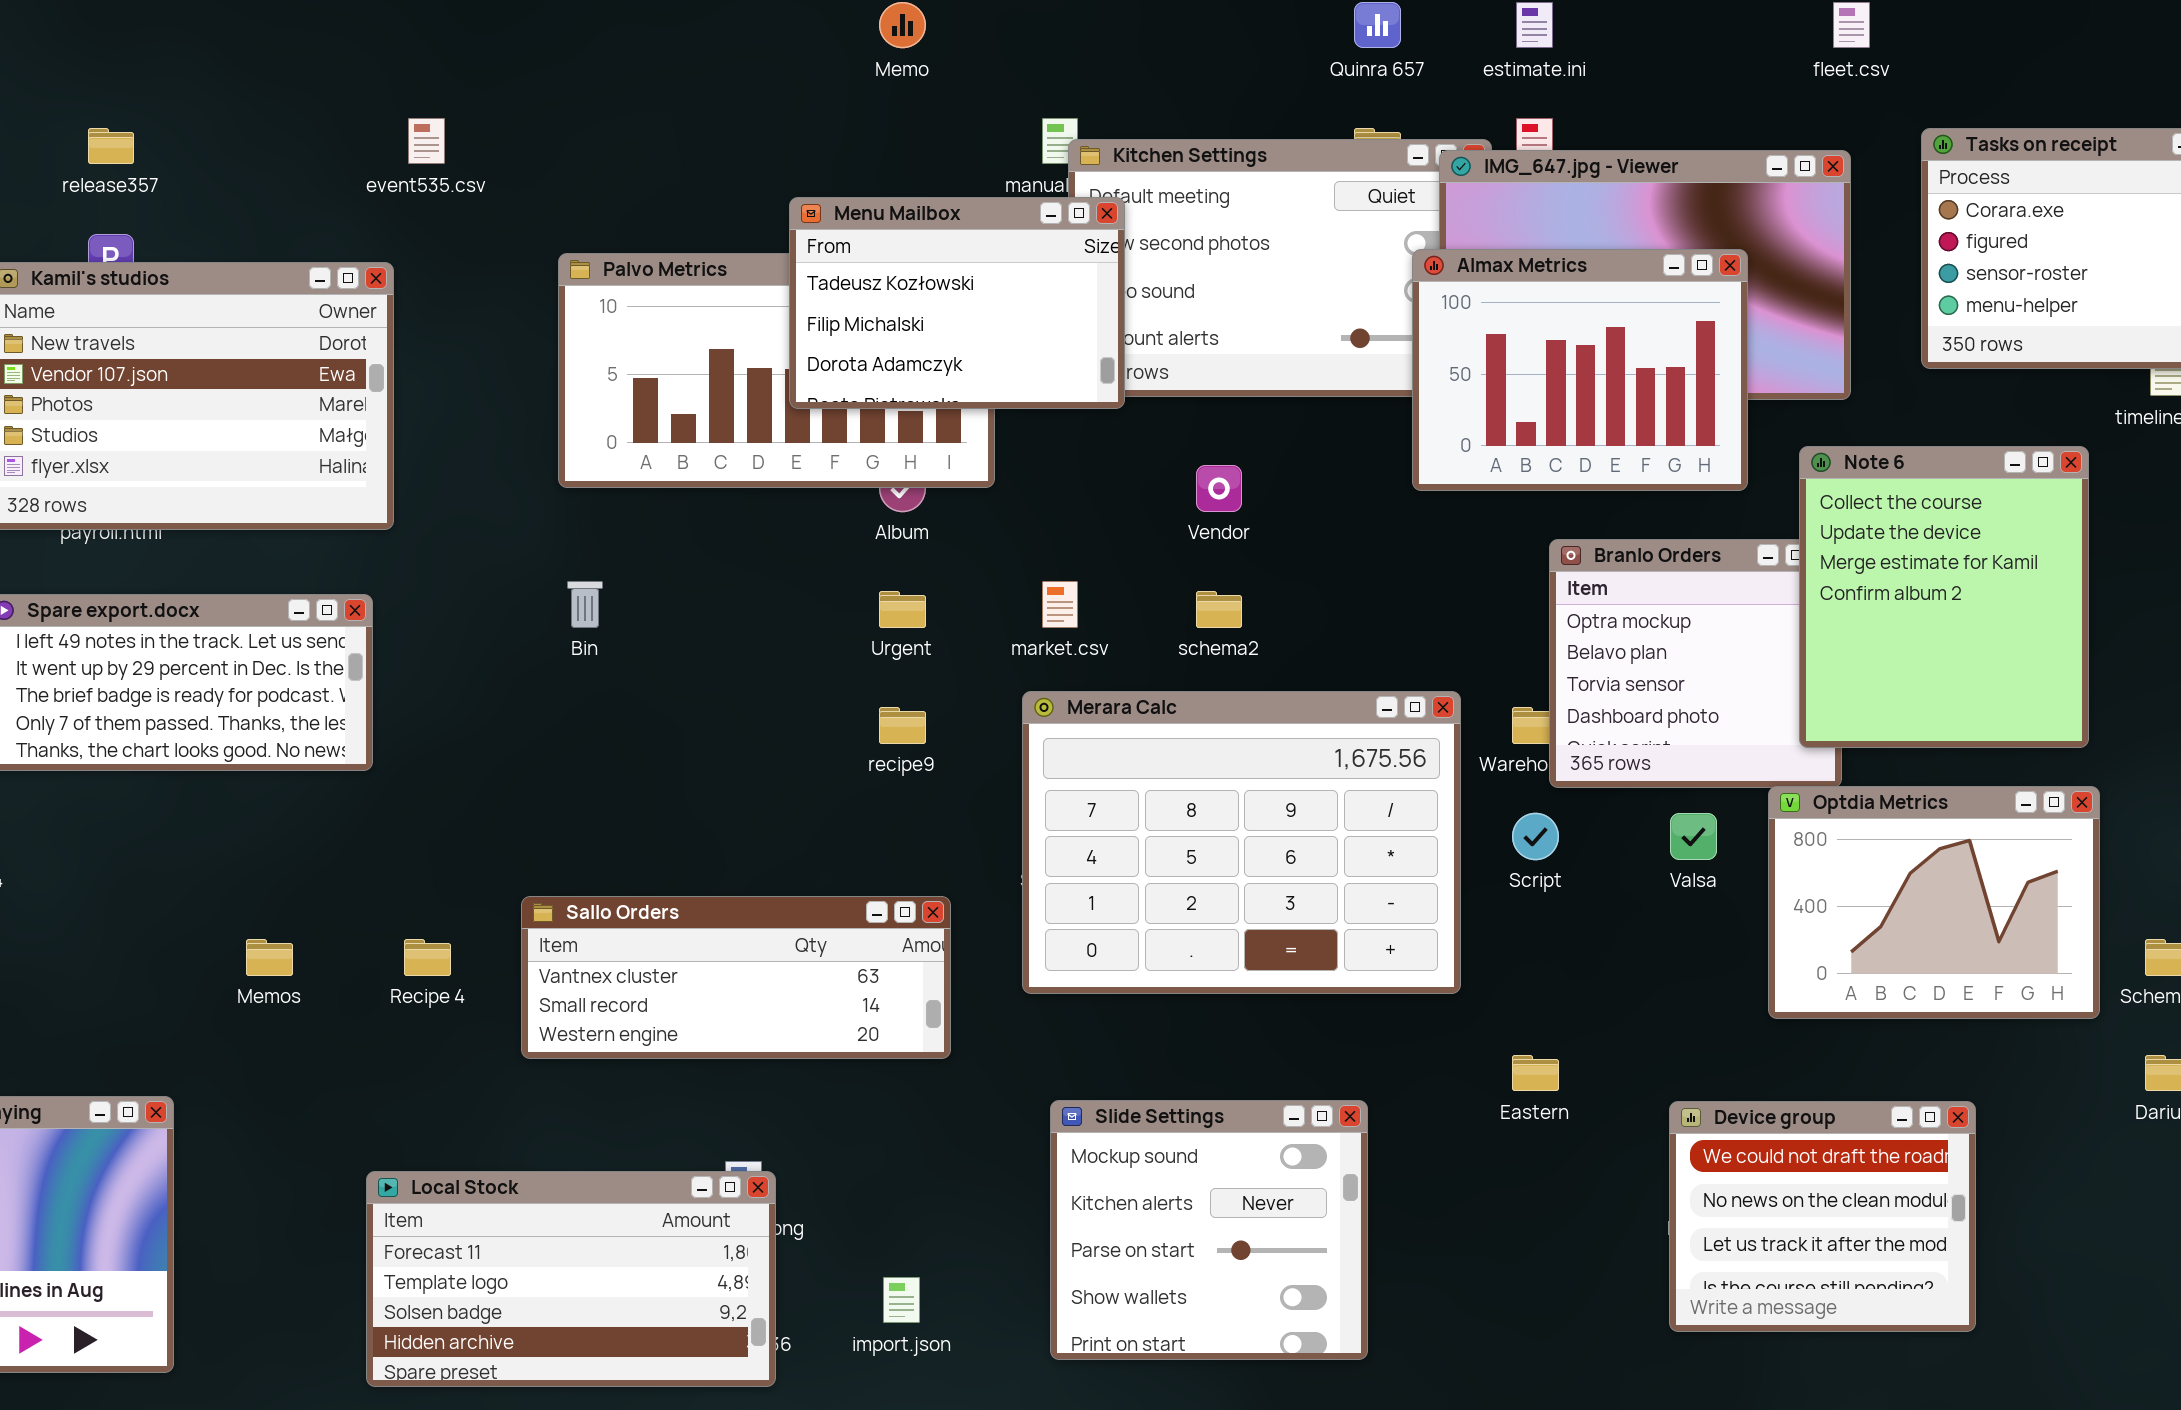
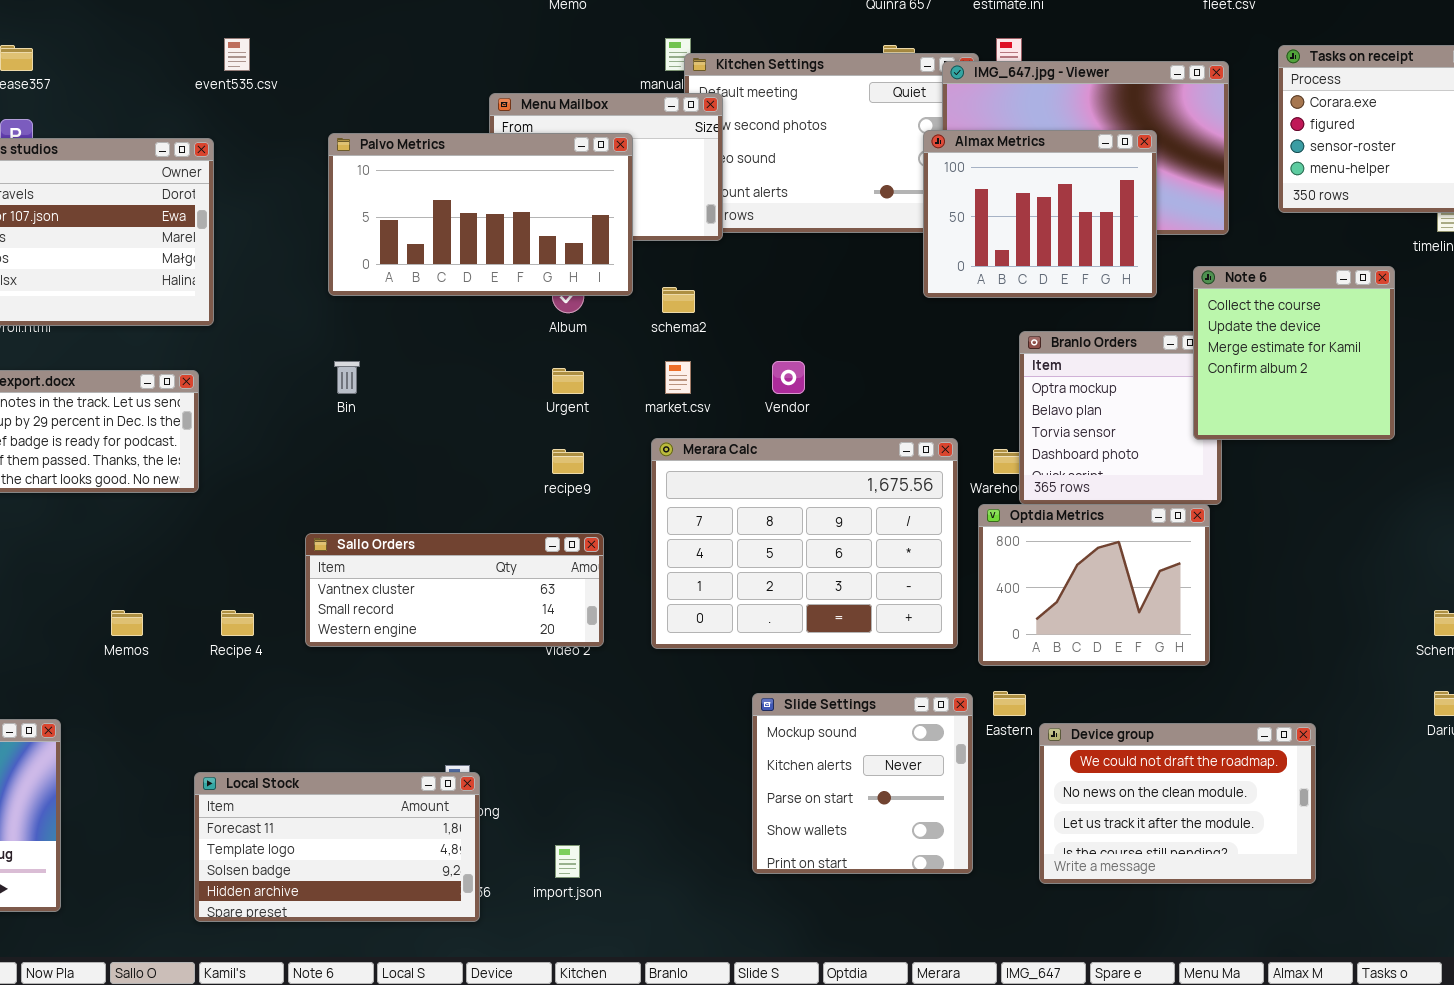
Palvo Metrics: [558,253,995,488] -> [328,133,633,296], raised
Note 6: [1799,446,2089,748] -> [1193,266,1395,440], resized
Vendor: [1196,465,1242,512] -> [772,361,805,394], moved
schema2: [1196,591,1242,628] -> [662,287,695,313], moved
Optdia Metrics: [1768,786,2100,1019] -> [978,504,1210,666], moved
Sallo Orders: [521,896,951,1059] -> [305,533,604,647], moved
Slide Settings: [1050,1100,1368,1360] -> [752,693,973,874], moved
Device group: [1669,1101,1976,1332] -> [1039,723,1316,884], resized

